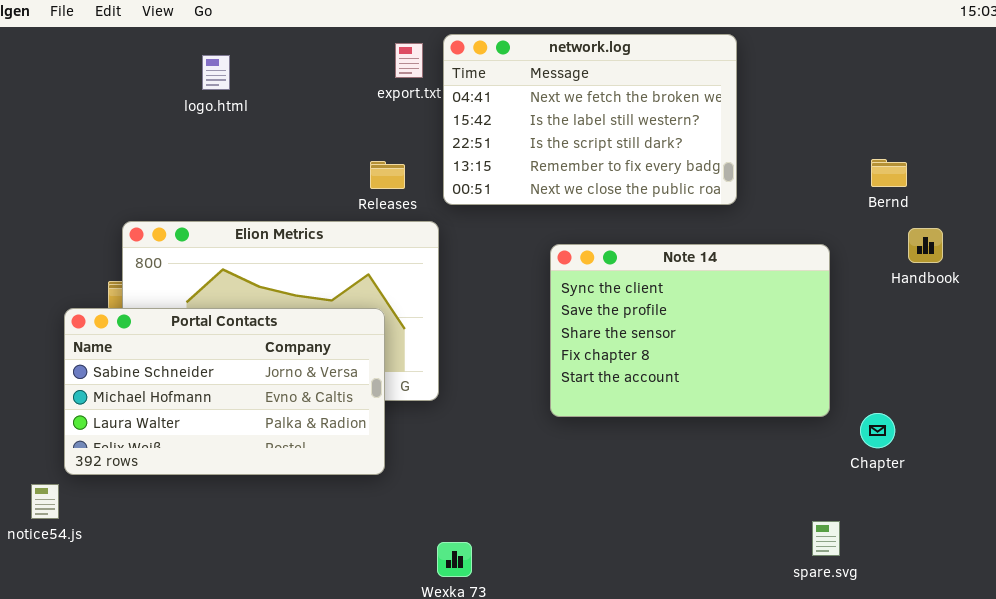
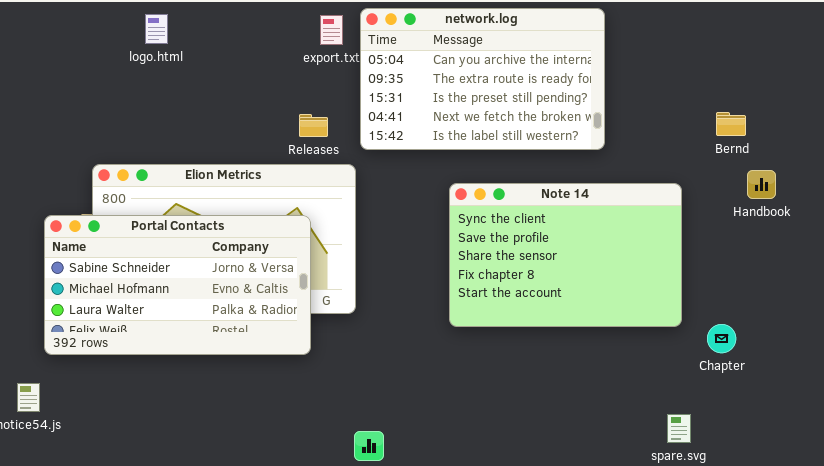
network.log: [443,34,737,205] -> [360,8,605,150], scrolled up 3 rows
logo.html: [202,55,230,90] -> [145,14,168,44], moved
Portal Contacts: [64,308,385,475] -> [44,215,311,355], moved

